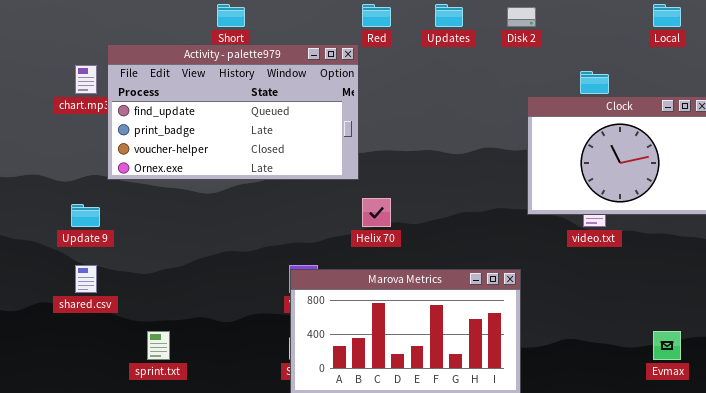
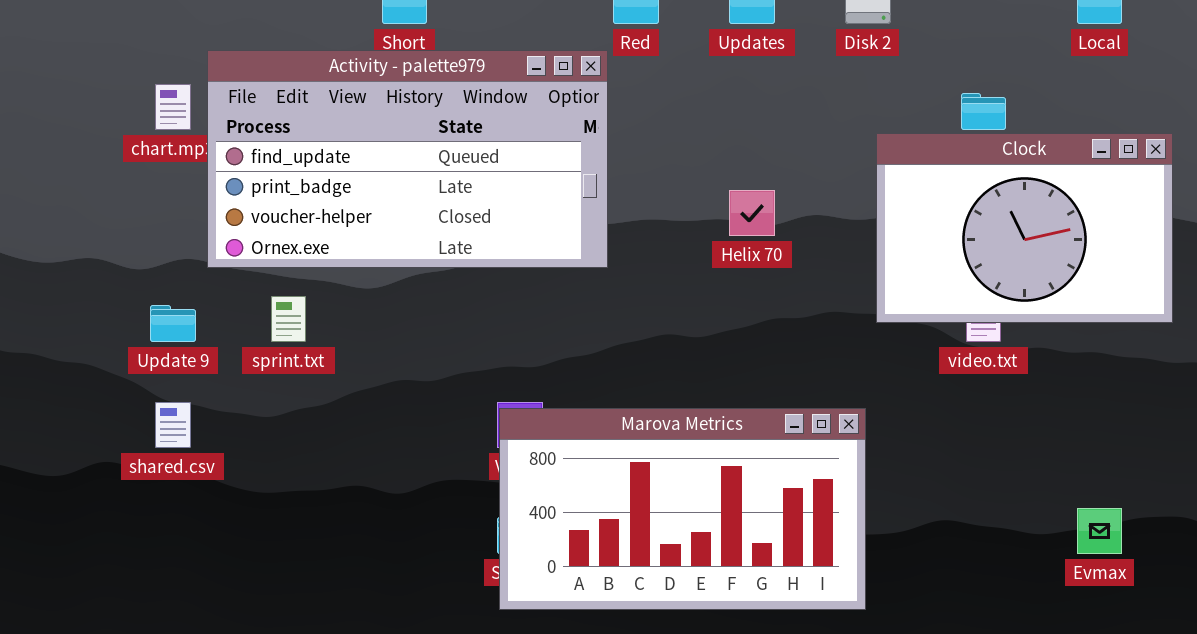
Helix 70: [362,198,391,227] -> [729,190,775,236], moved
sprint.txt: [147,331,170,360] -> [271,296,306,342], moved

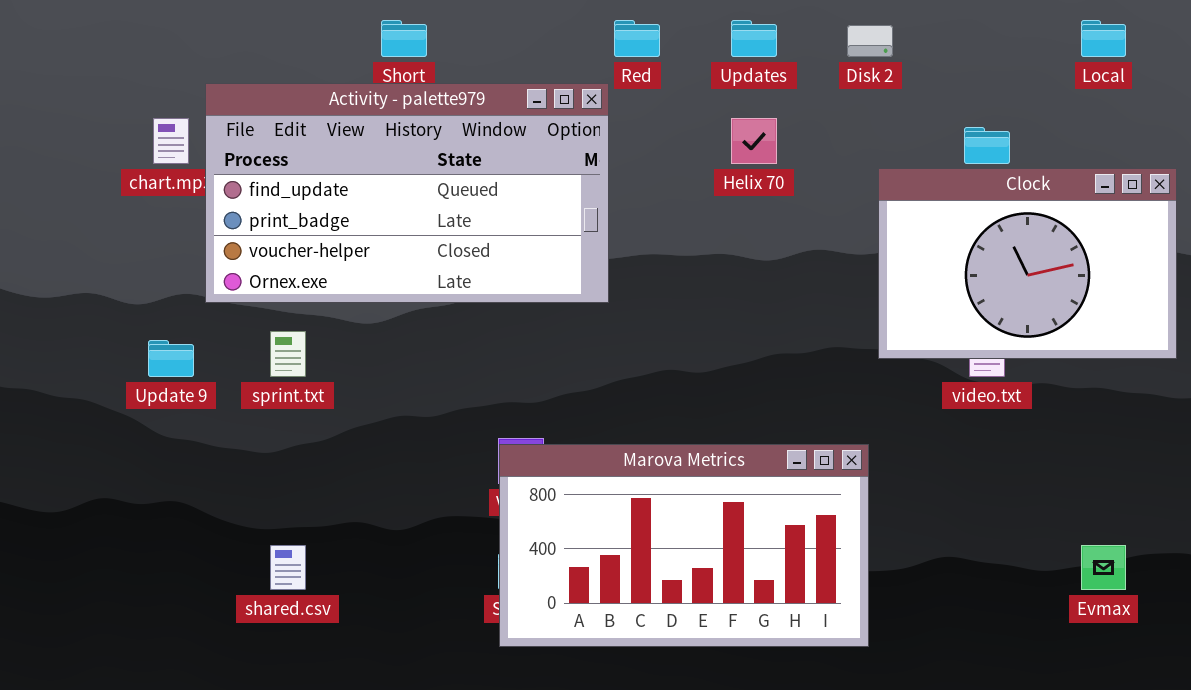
Helix 70: [729,190,775,236] -> [731,118,777,164], moved
shared.csv: [155,402,191,448] -> [270,545,306,590], moved

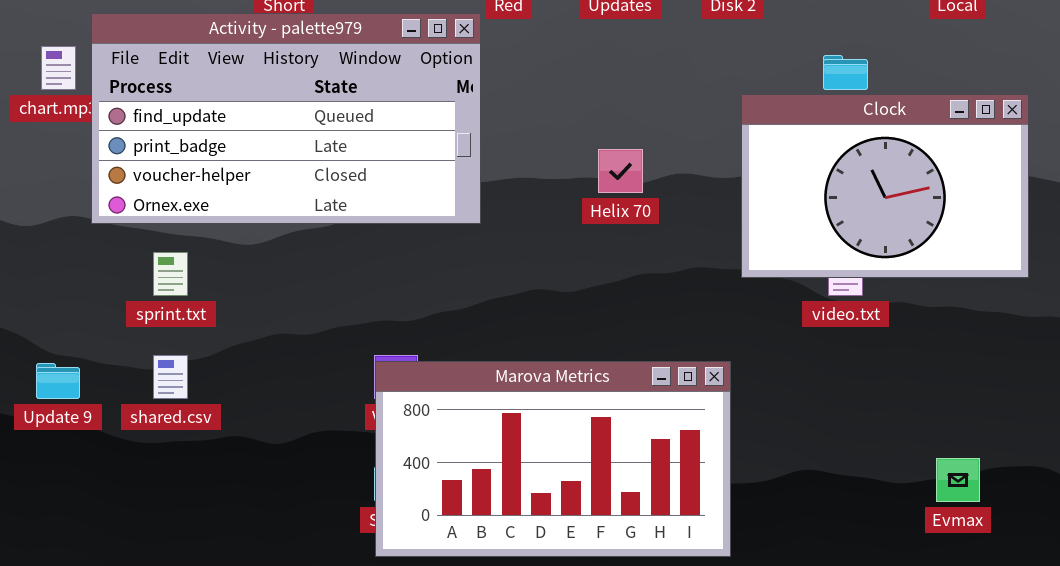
Helix 70: [731,118,777,164] -> [598,149,643,193], moved
Update 9: [148,340,194,377] -> [36,363,80,399], moved
shared.csv: [270,545,306,590] -> [153,355,188,399], moved

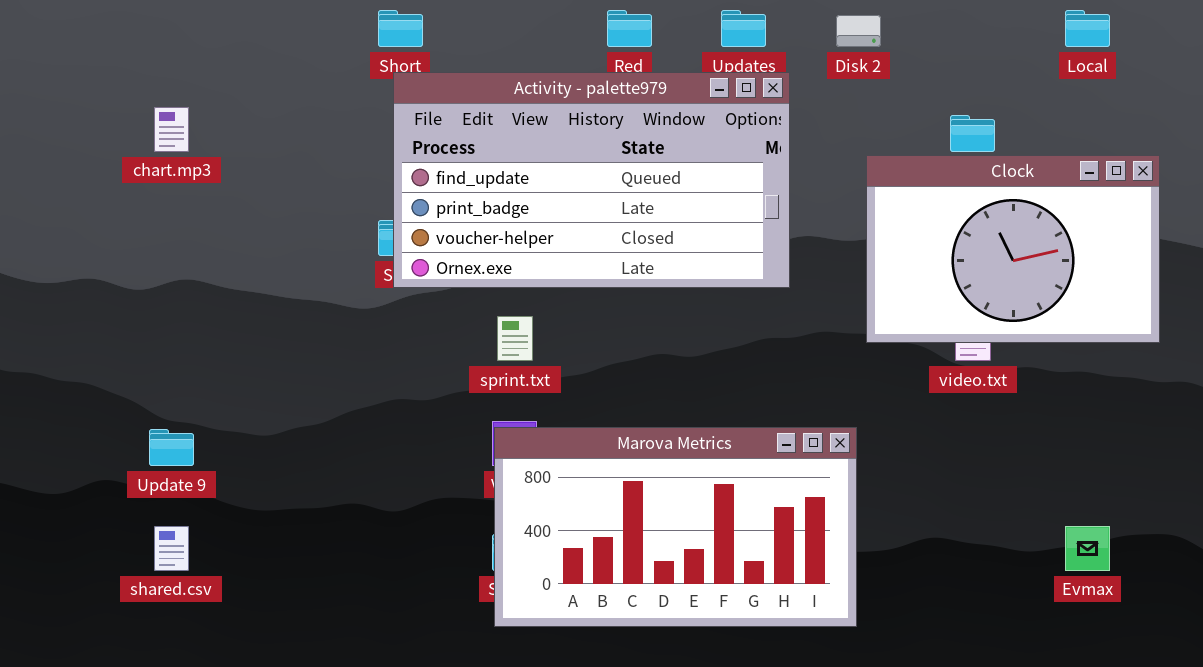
Activity - palette979: [91,13,481,224] -> [393,72,790,288], moved
sprint.txt: [153,252,188,296] -> [497,316,533,361], moved
shared.csv: [153,355,188,399] -> [154,526,189,571], moved

